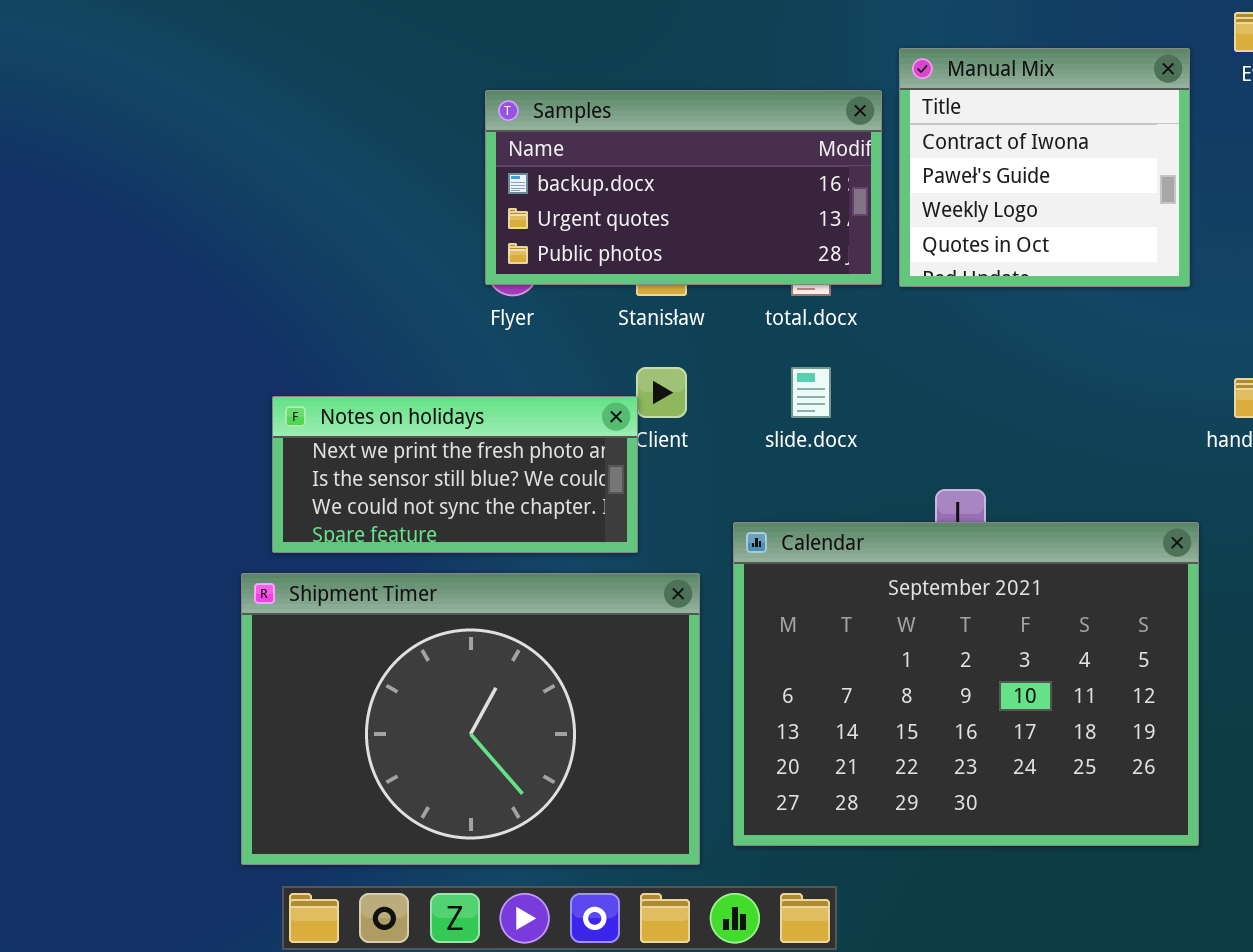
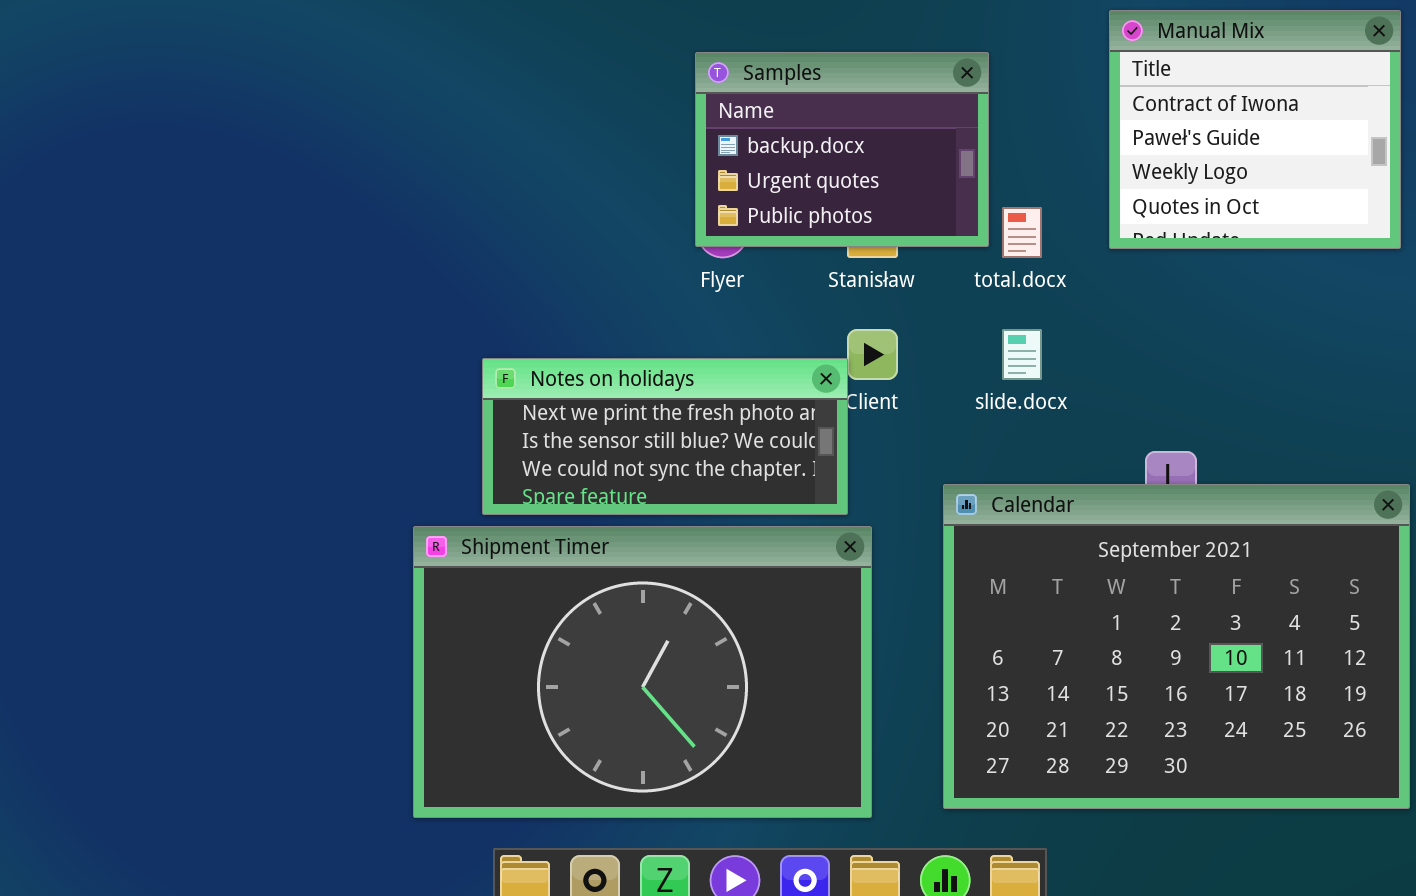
Samples: [485,90,882,285] -> [695,52,989,247], resized
Shipment Timer: [241,573,700,865] -> [413,526,872,818], moved

